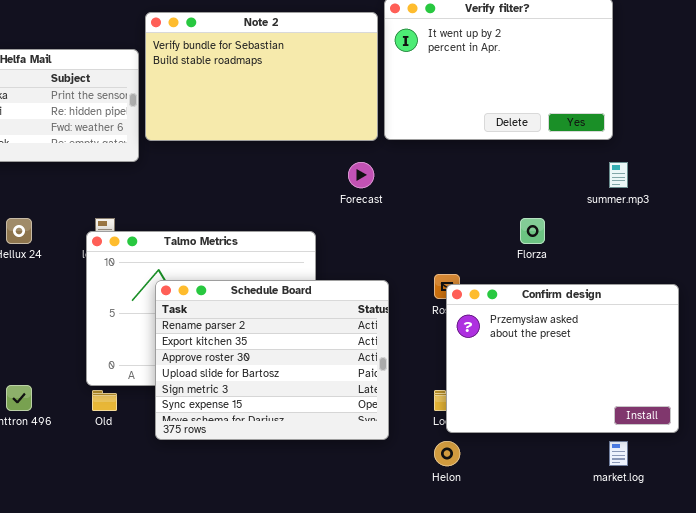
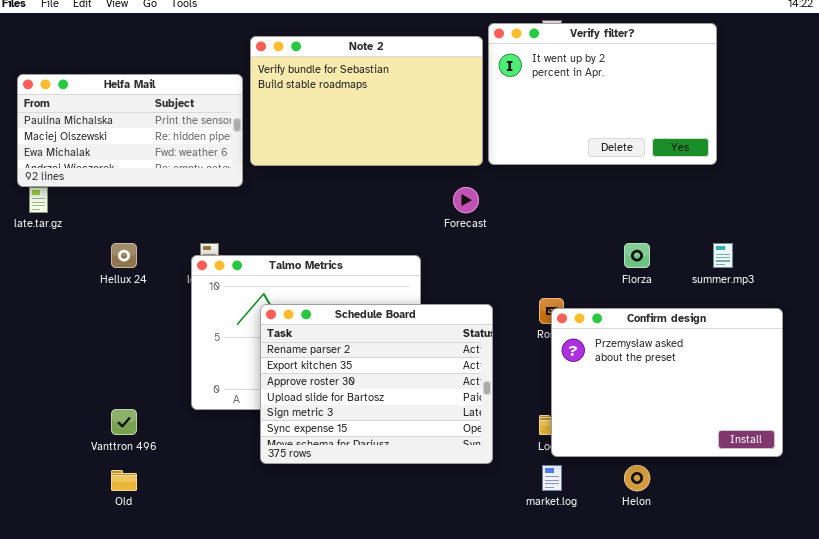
summer.mp3: [609,162,628,188] -> [713,243,733,268], moved
Old: [92,390,117,411] -> [111,470,137,491], moved
Helon: [434,441,460,466] -> [624,465,650,491], moved
market.log: [609,441,628,466] -> [542,465,562,491], moved

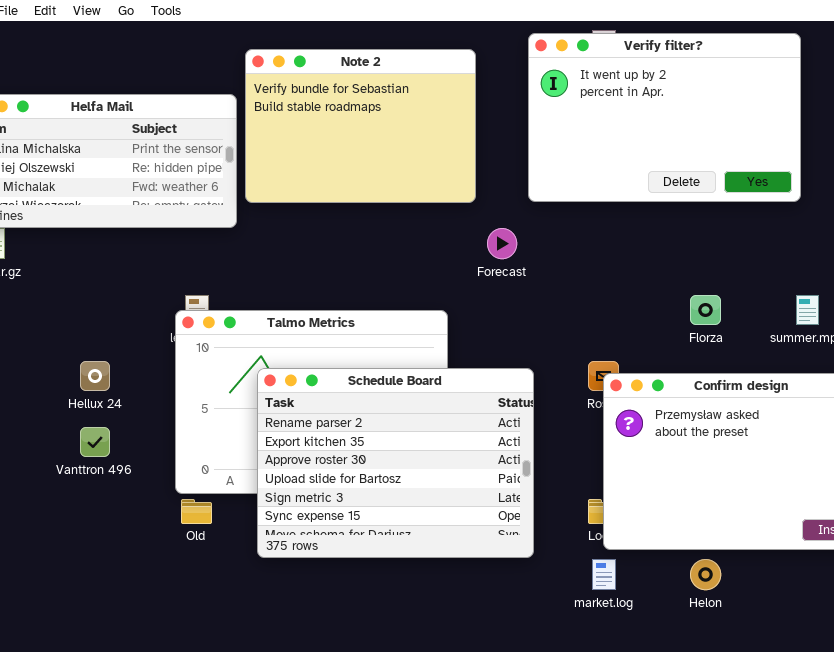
Note 2: [250,36,483,166] -> [245,49,476,203], resized
Hellux 24: [111,243,137,268] -> [80,361,110,391], moved
Vanttron 496: [111,409,137,435] -> [80,427,110,457], moved
Old: [111,470,137,491] -> [181,499,212,524], moved

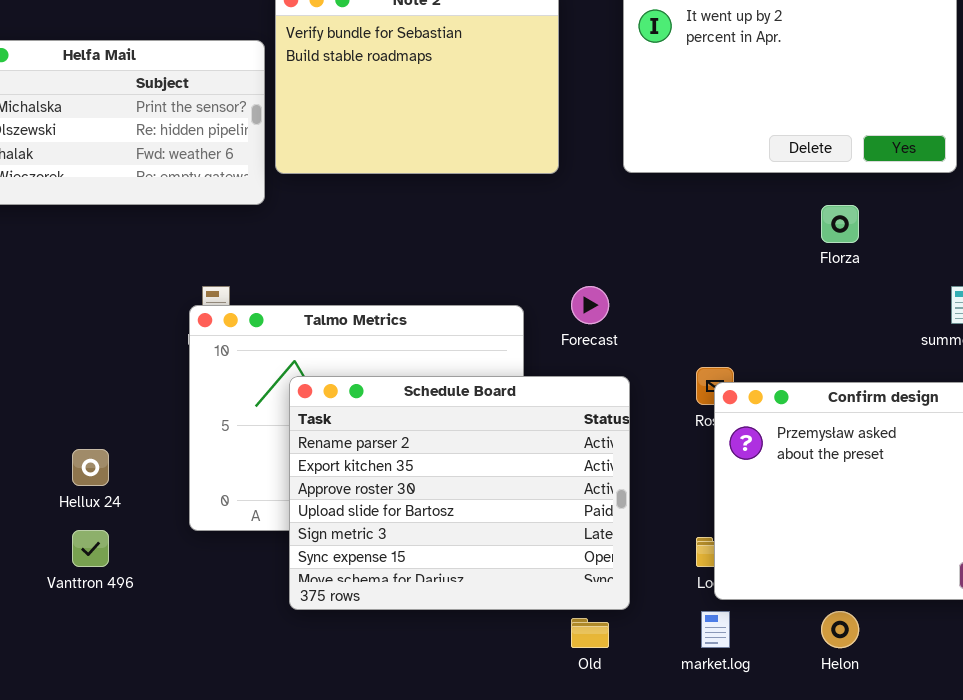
Forecast: [487,228,517,259] -> [571,286,609,324], moved
Florza: [690,295,721,325] -> [821,205,859,243], moved
Hellux 24: [80,361,110,391] -> [72,449,109,486], moved
Vanttron 496: [80,427,110,457] -> [72,530,109,567], moved
Old: [181,499,212,524] -> [571,618,609,648], moved

